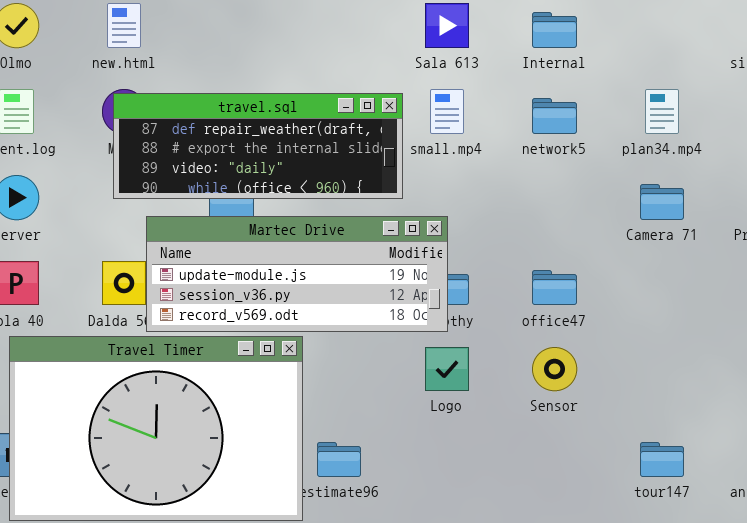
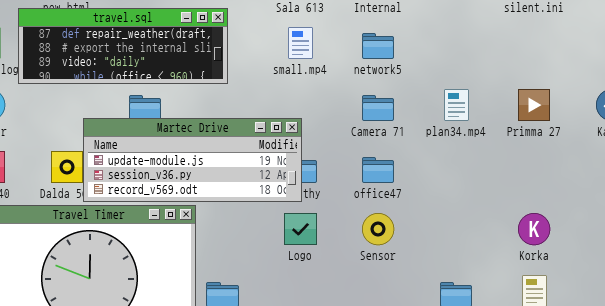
plan34.mp4: [645,89,679,134] -> [444,89,469,121], moved
travel.sql: [113,93,403,199] -> [18,8,228,84], moved
Camera 71: [640,184,684,220] -> [362,95,394,121], moved

